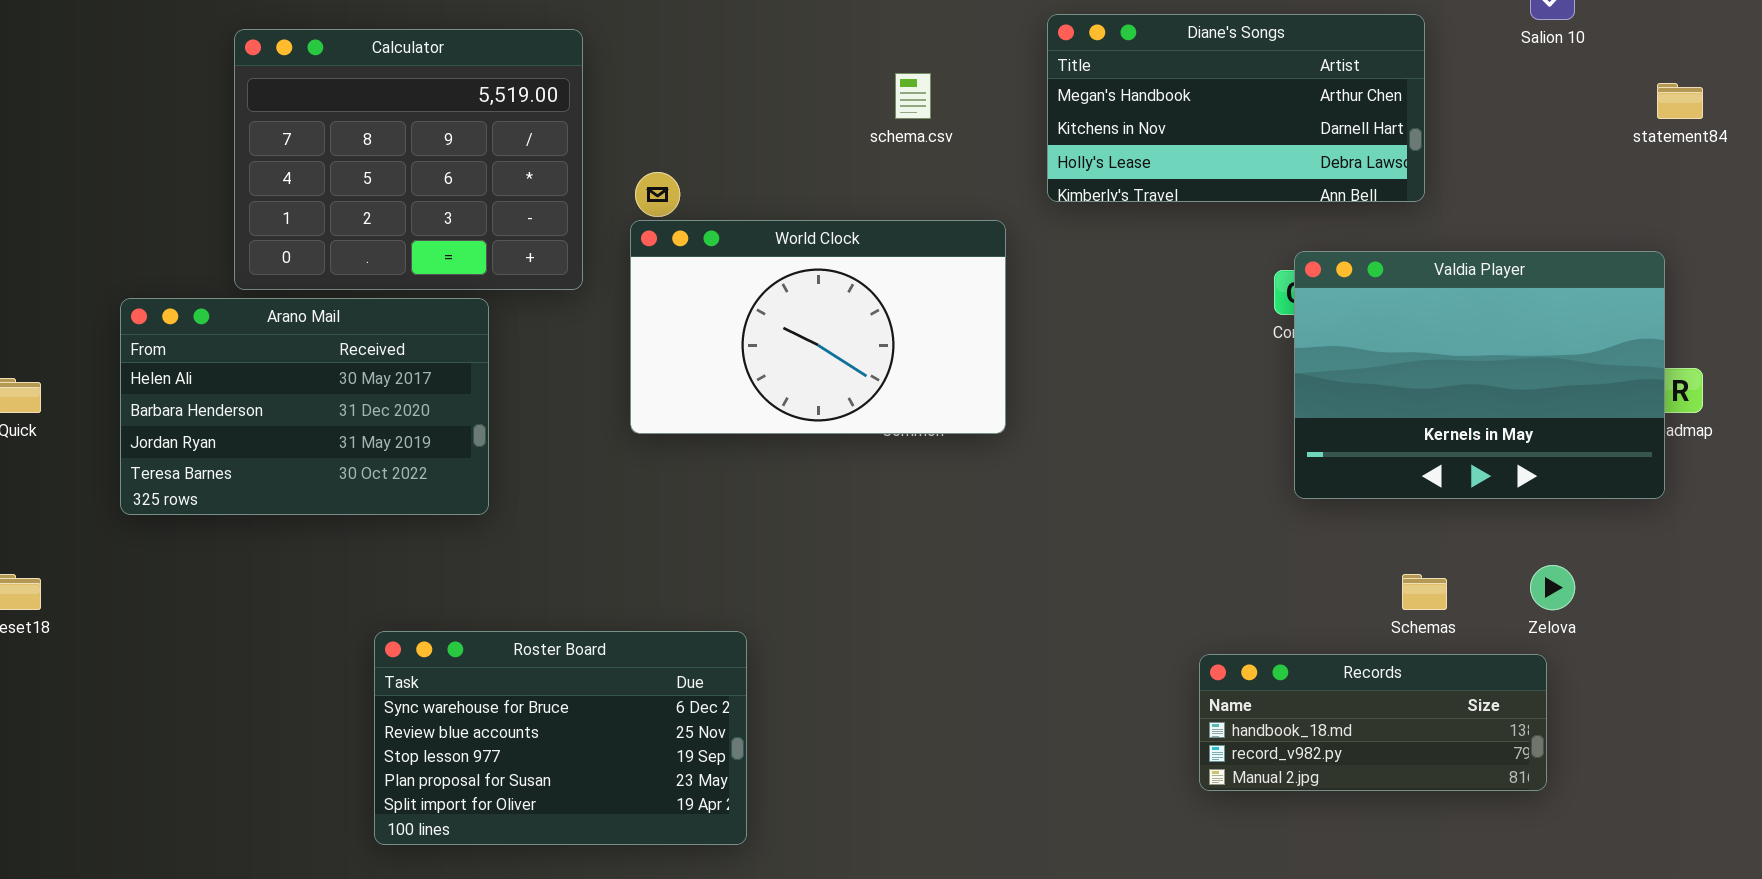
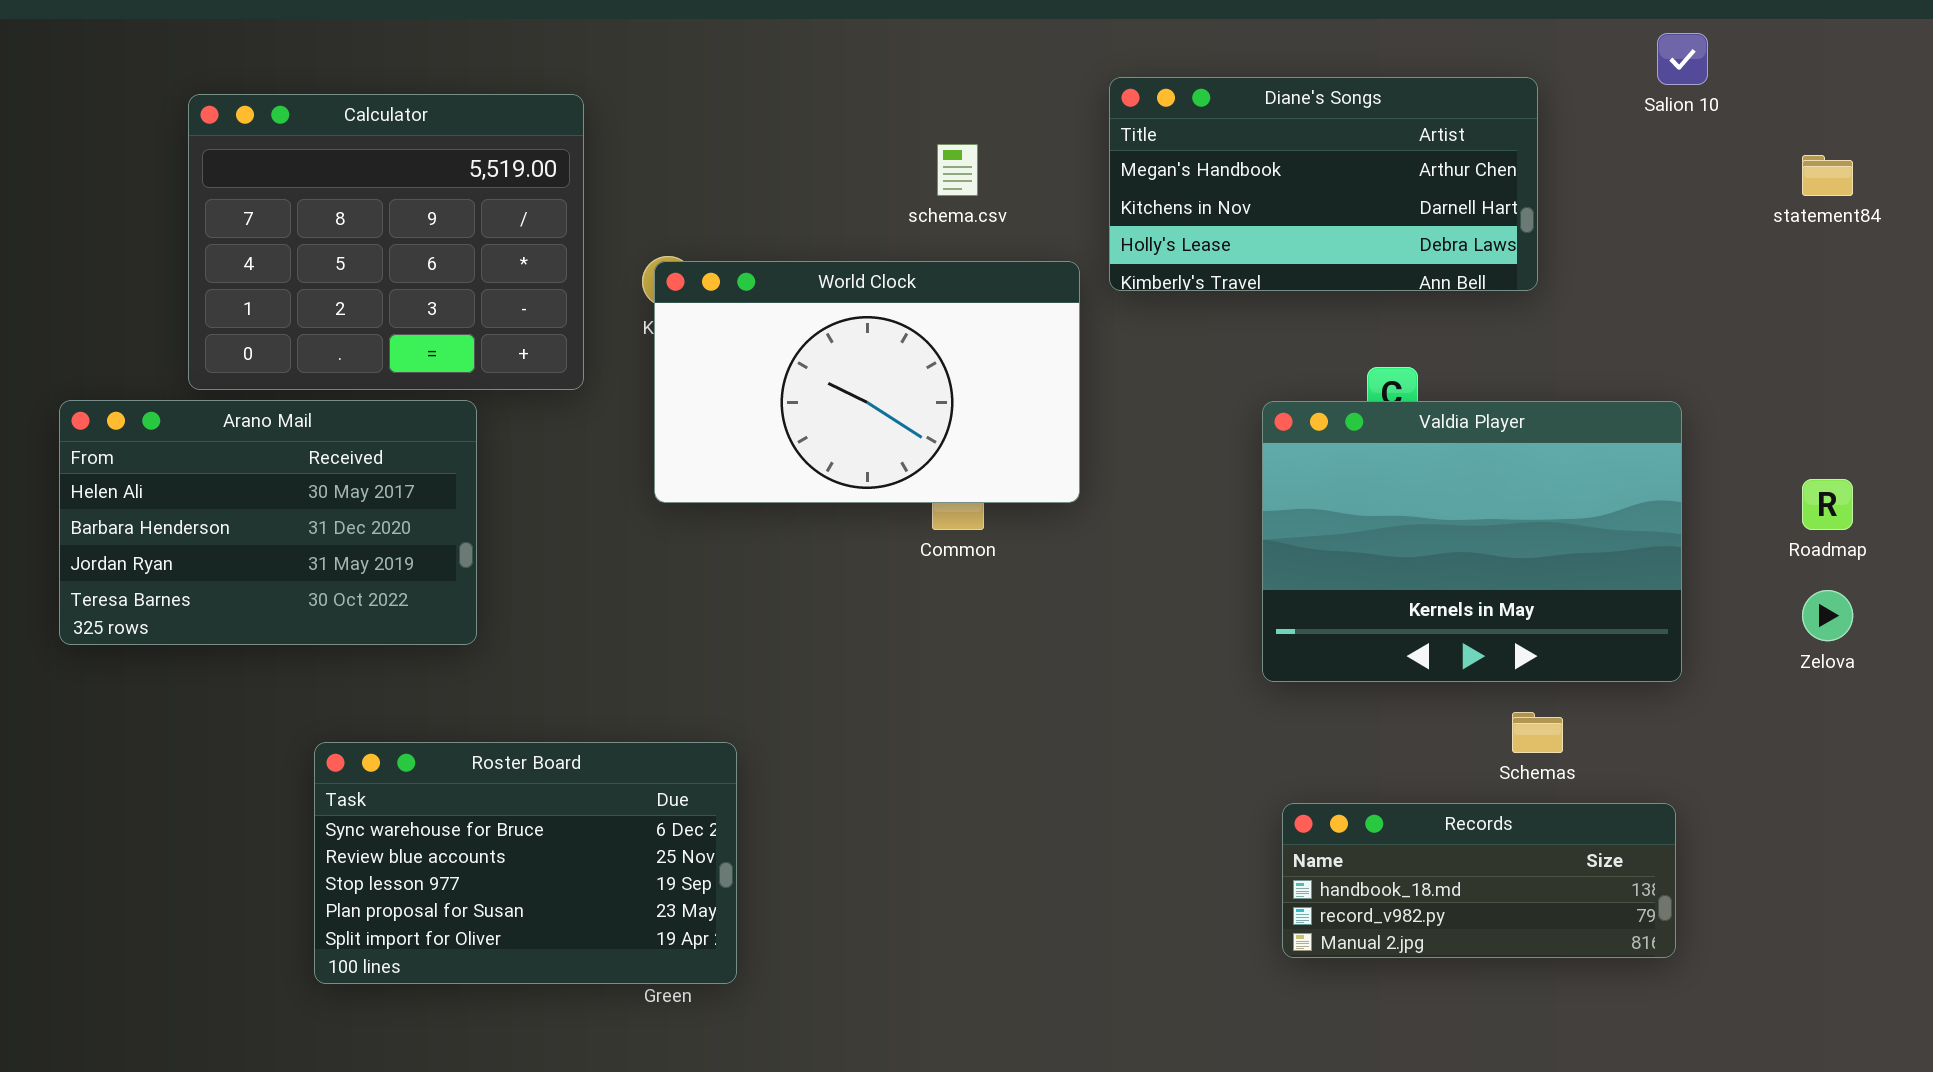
World Clock: [630,220,1006,434] -> [654,261,1080,503], moved
Valdia Player: [1294,251,1665,499] -> [1262,401,1682,682], moved
Zelova: [1530,565,1575,610] -> [1802,590,1853,641], moved
Roster Board: [374,631,747,845] -> [314,742,737,984], moved

